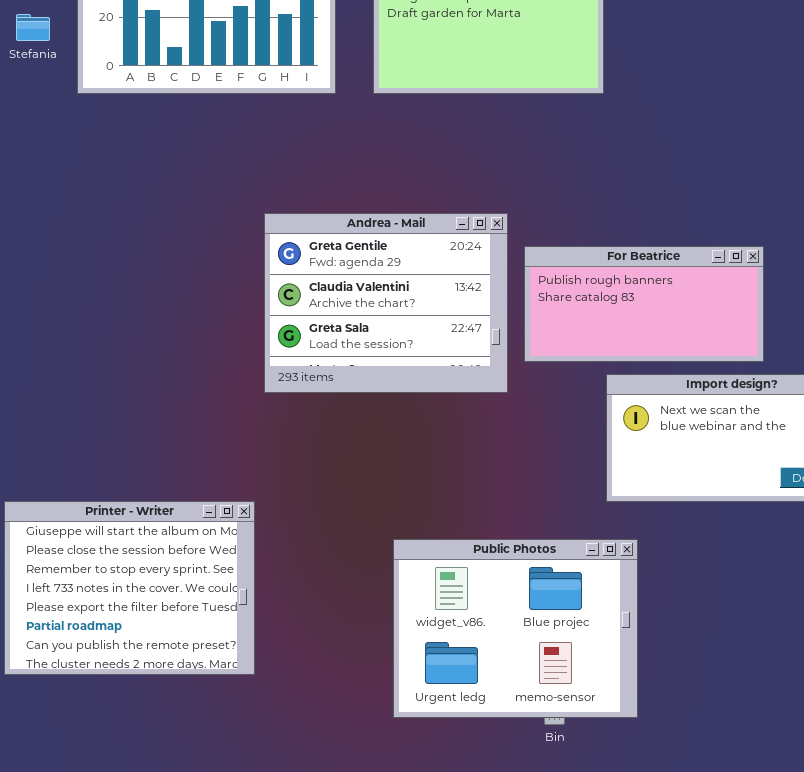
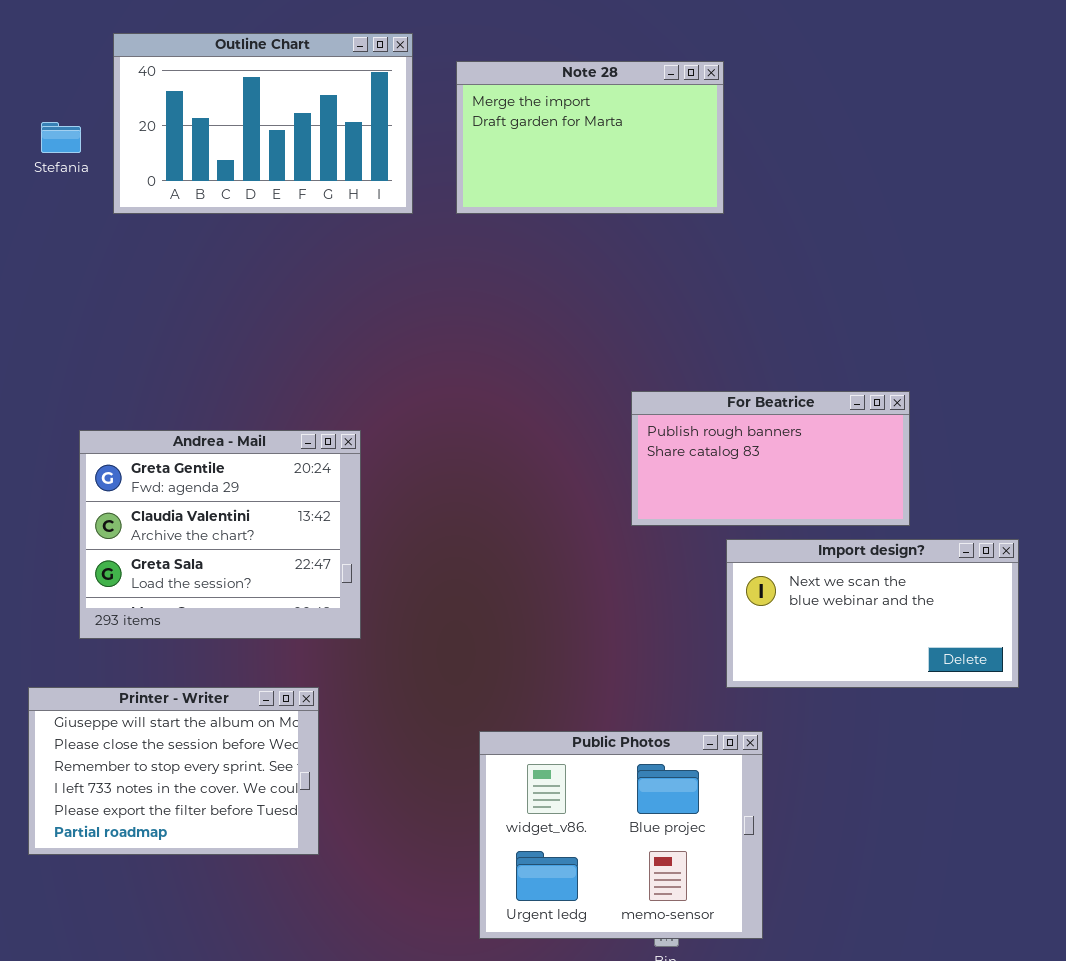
Andrea - Mail: [264,213,508,393] -> [79,430,361,639], moved
Printer - Writer: [4,501,255,675] -> [28,687,319,855], resized

